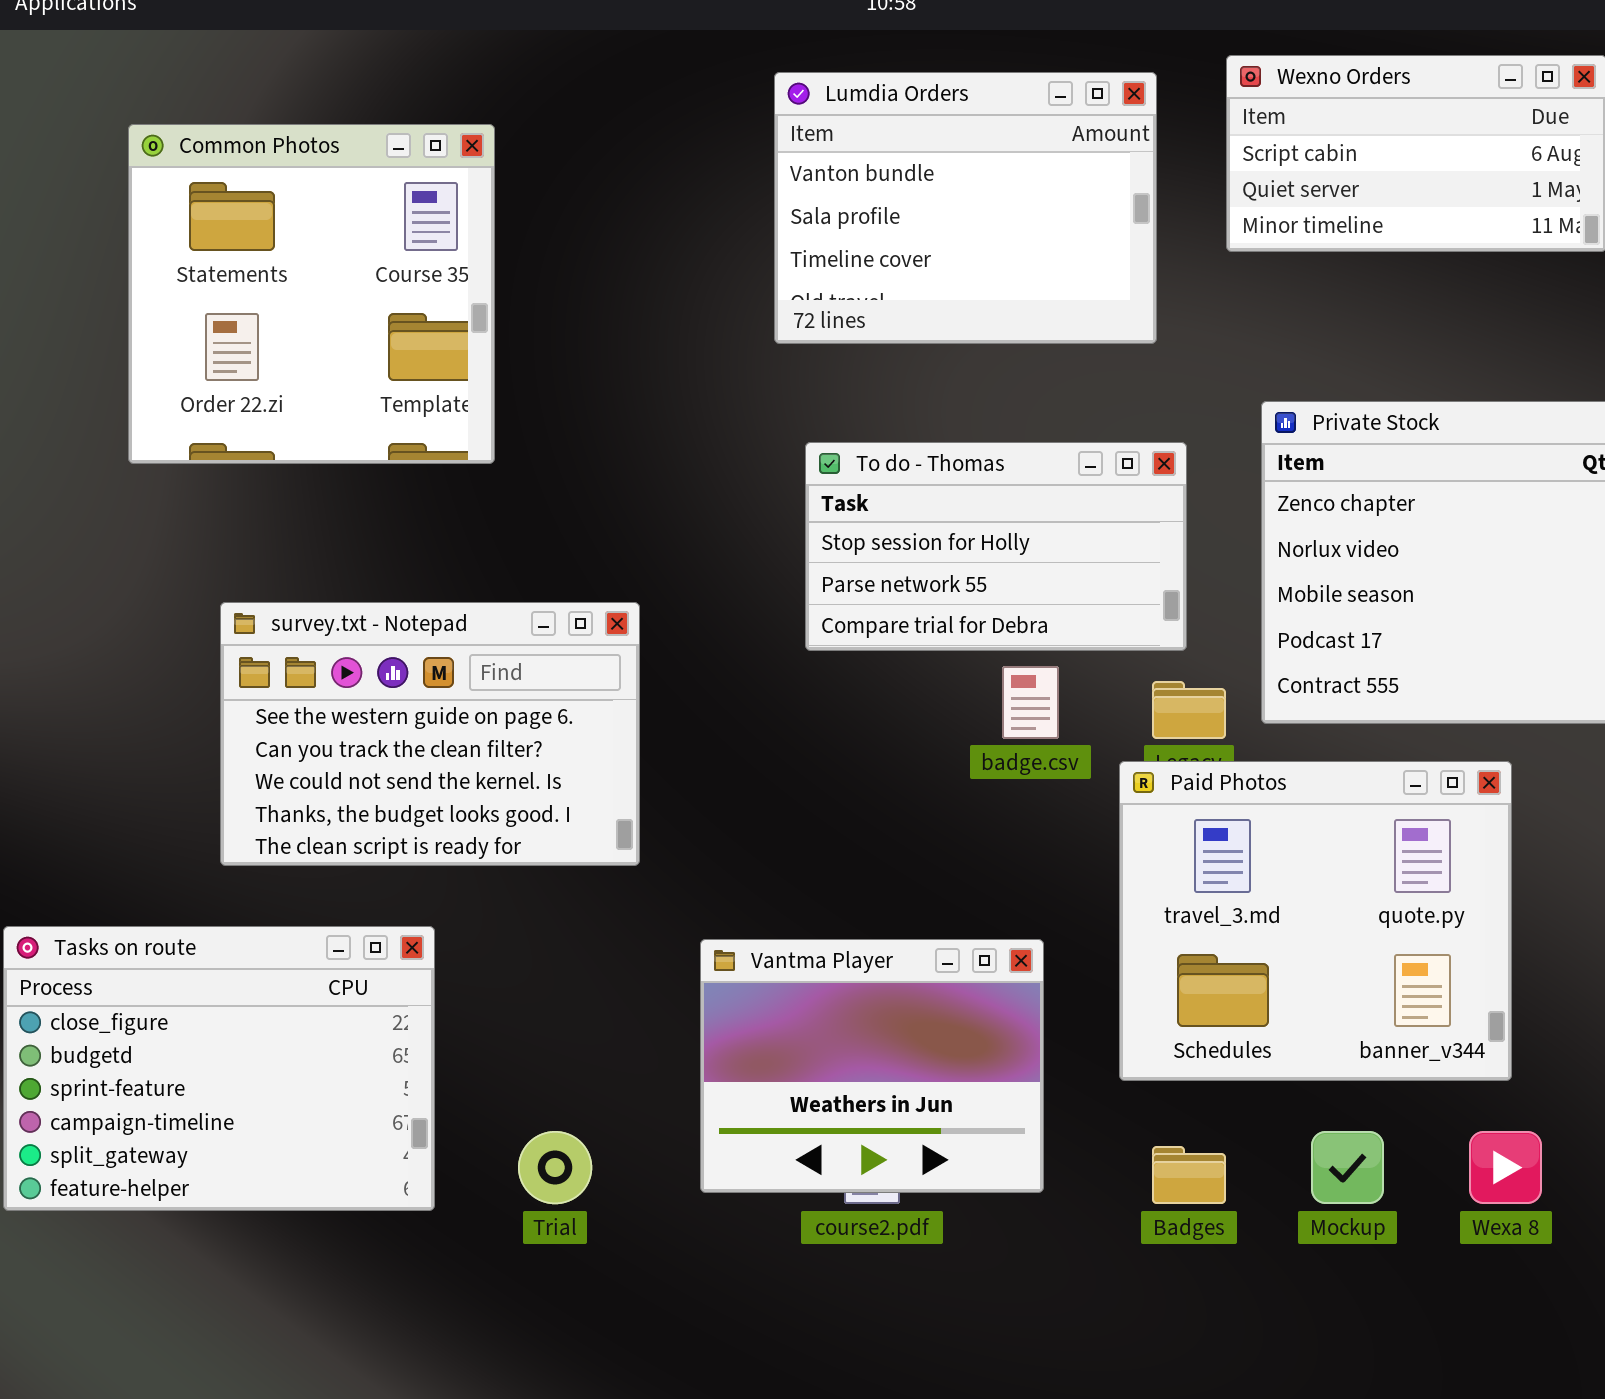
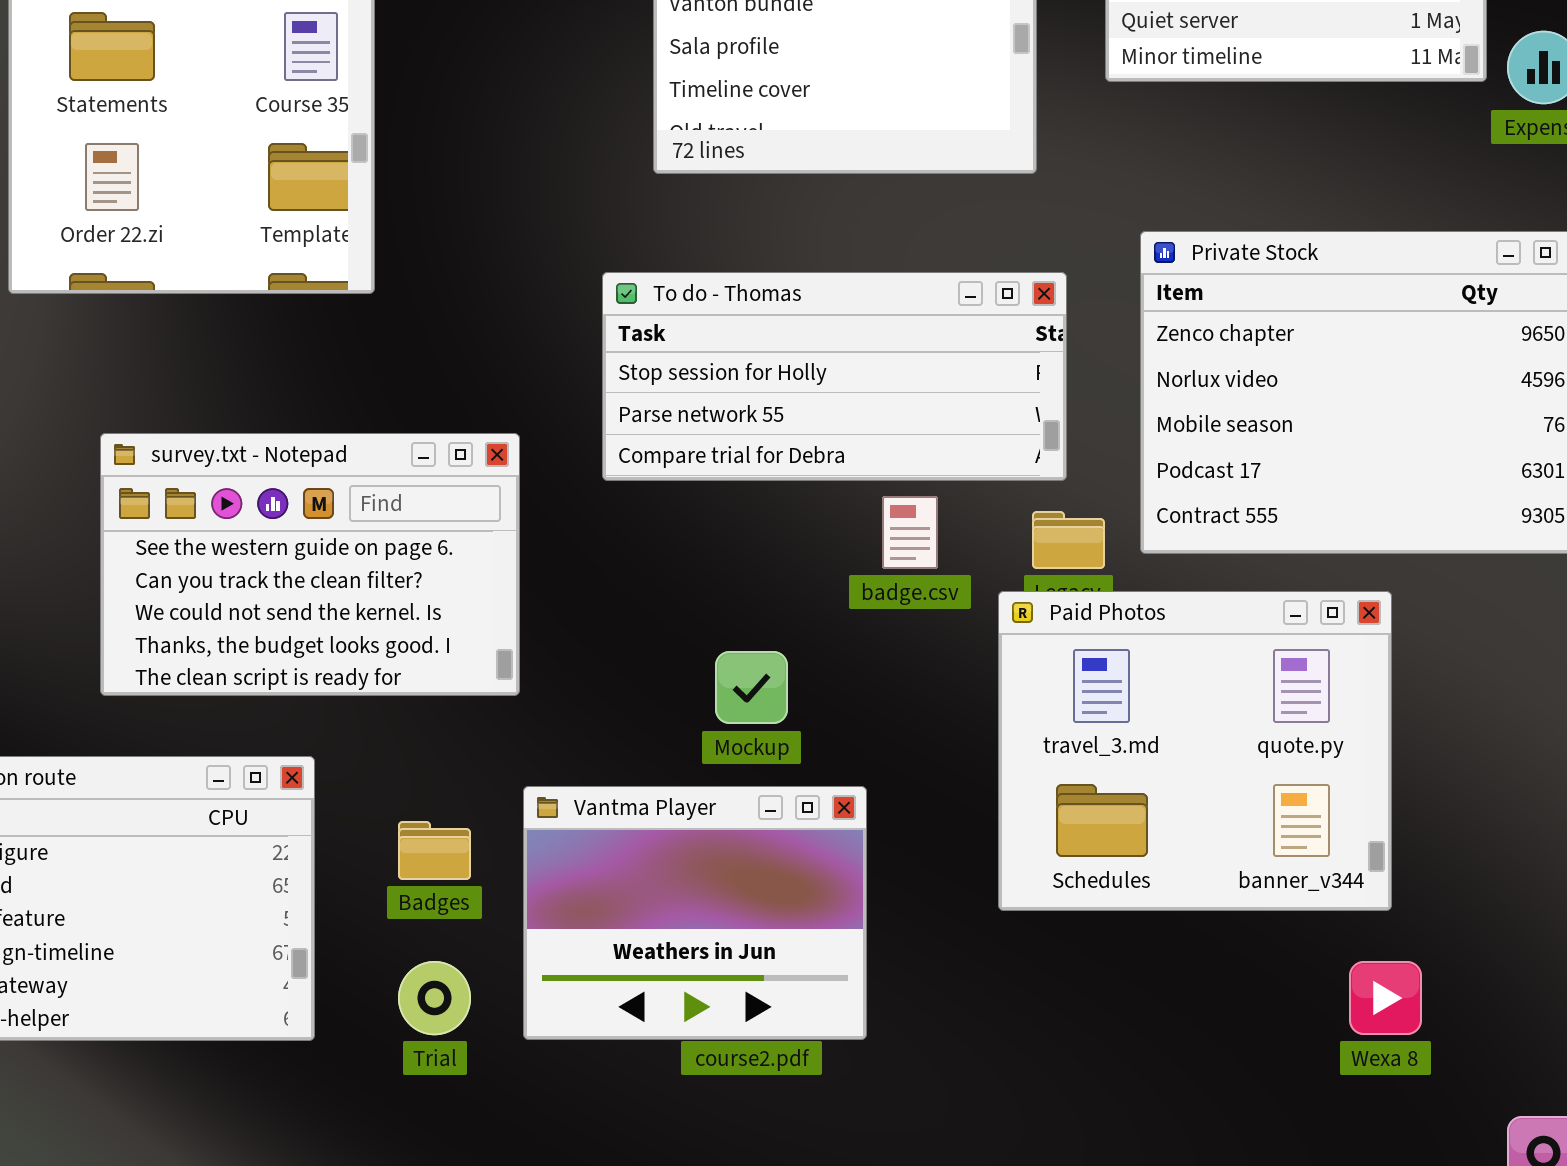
To do - Thomas: [805,442,1187,651] -> [602,272,1067,481], resized
Vantma Player: [700,939,1044,1193] -> [523,786,867,1040], moved
Mockup: [1311,1131,1384,1204] -> [715,651,788,724], moved
Badges: [1152,1146,1226,1204] -> [398,821,471,880], moved

